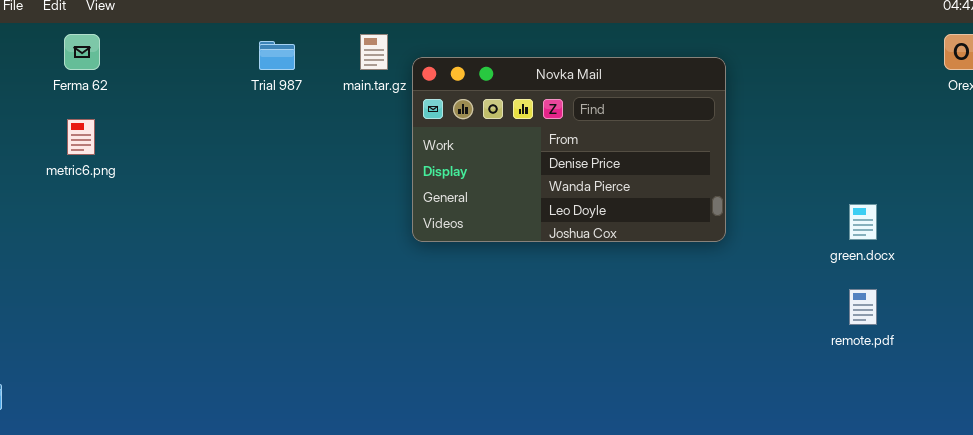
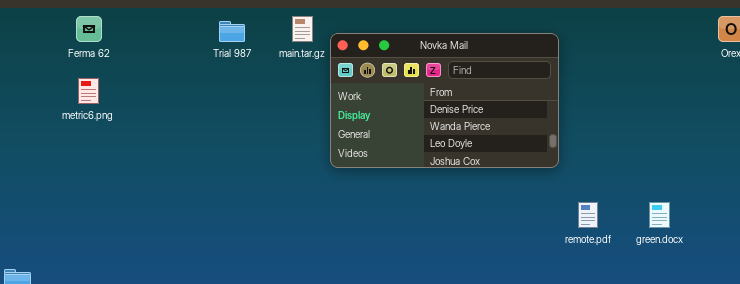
green.docx: [849,204,877,240] -> [649,202,670,228], moved
remote.pdf: [849,289,877,325] -> [578,202,598,228], moved

